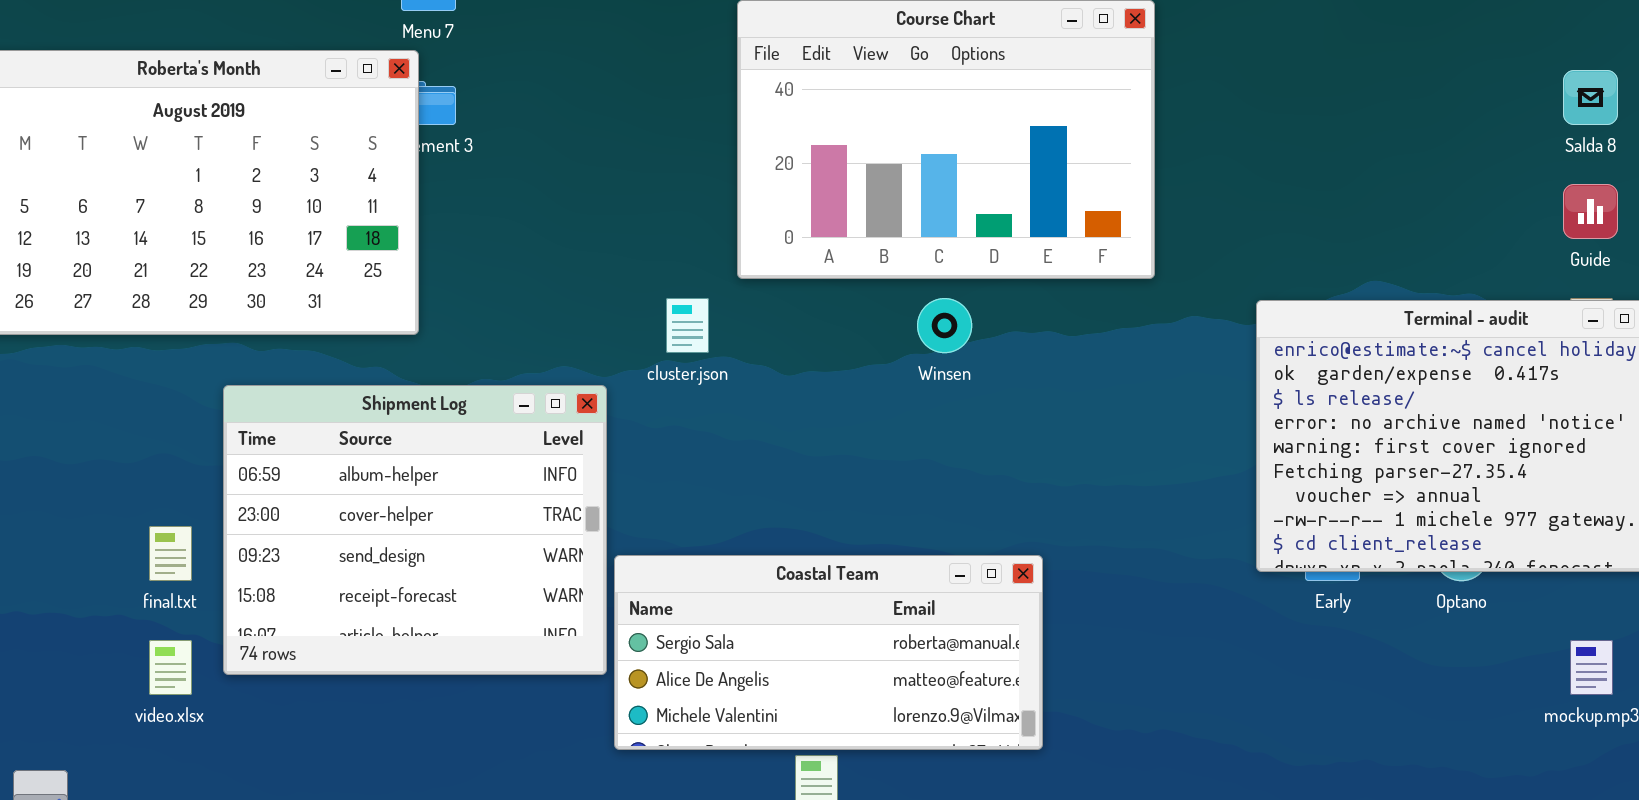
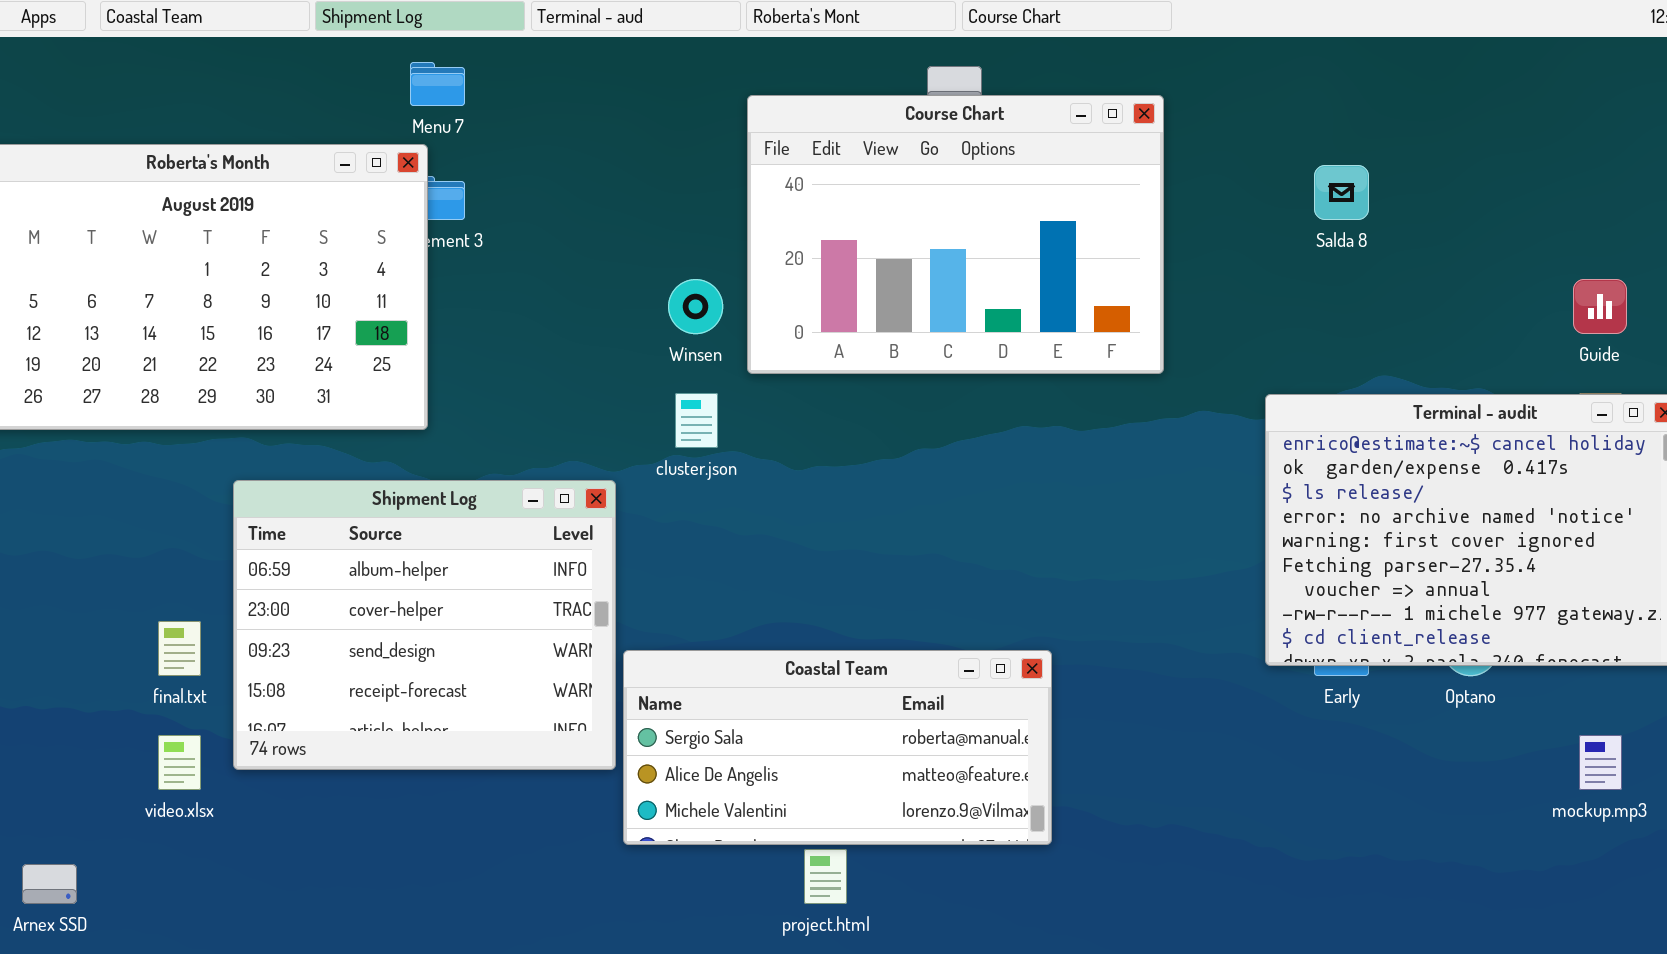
Salda 8: [1563,70,1618,125] -> [1314,165,1369,220], moved
Winsen: [917,298,972,353] -> [668,279,723,334], moved

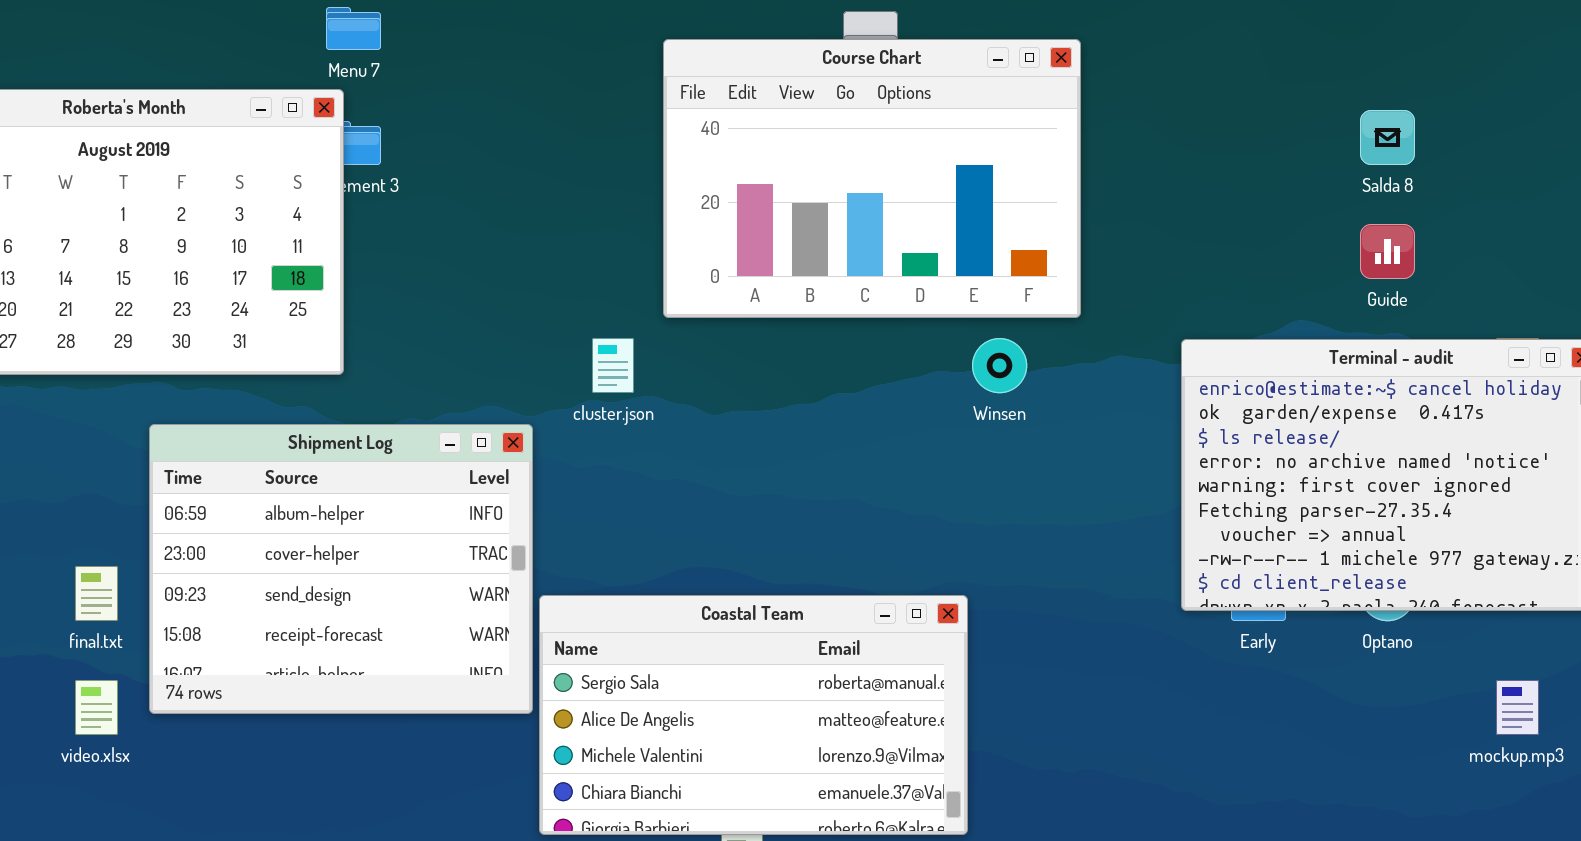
Salda 8: [1314,165,1369,220] -> [1360,110,1415,165], moved
Winsen: [668,279,723,334] -> [972,338,1027,393], moved
Guide: [1573,279,1627,334] -> [1360,224,1415,279], moved
Coastal Team: [623,650,1052,845] -> [539,595,968,835], resized

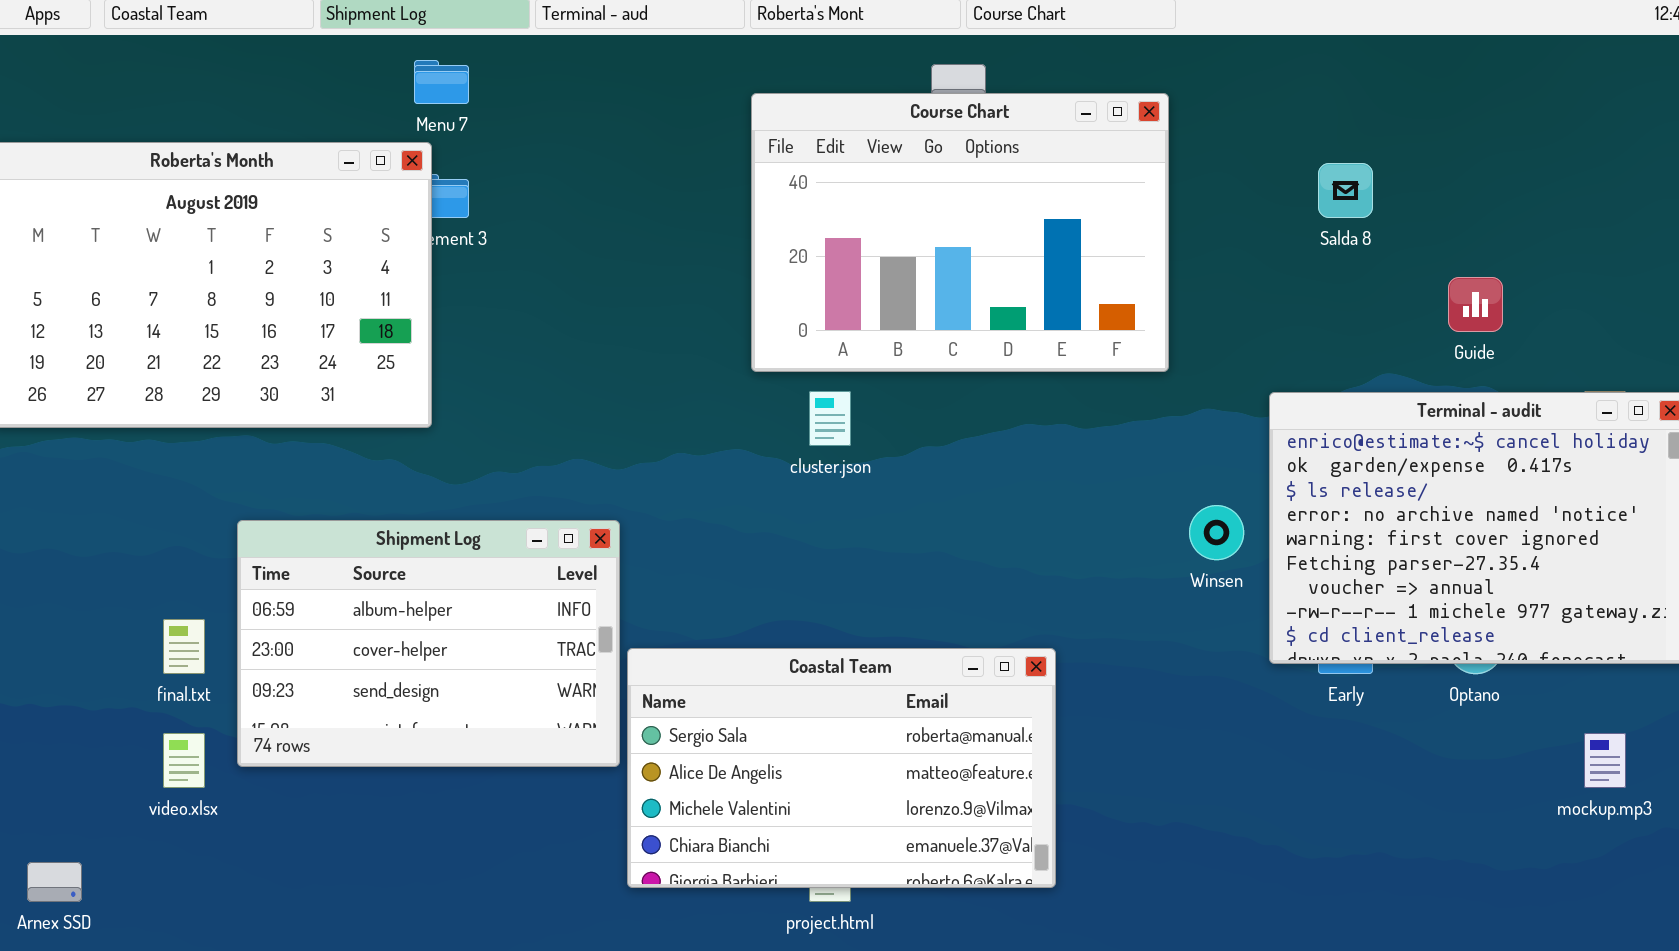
Salda 8: [1360,110,1415,165] -> [1318,163,1373,218], moved
cluster.json: [592,338,634,393] -> [809,391,851,446], moved
Winsen: [972,338,1027,393] -> [1189,505,1244,560], moved
Shipment Log: [149,424,533,714] -> [237,520,620,767], resized

